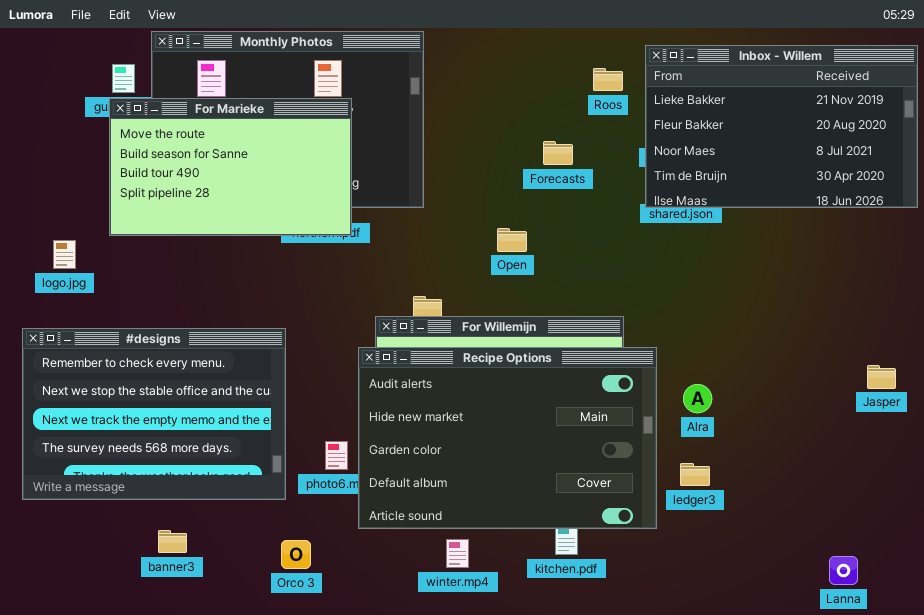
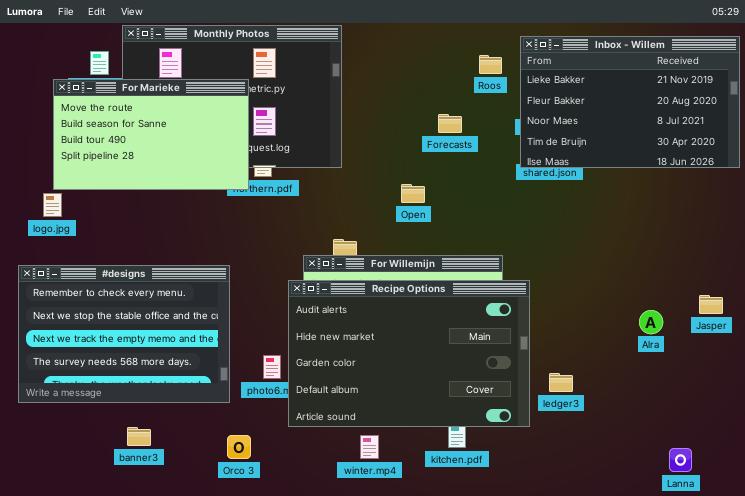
For Marieke: [109,98,352,236] -> [53,79,249,190], moved
Alra: [683,384,712,413] -> [639,310,663,334], moved

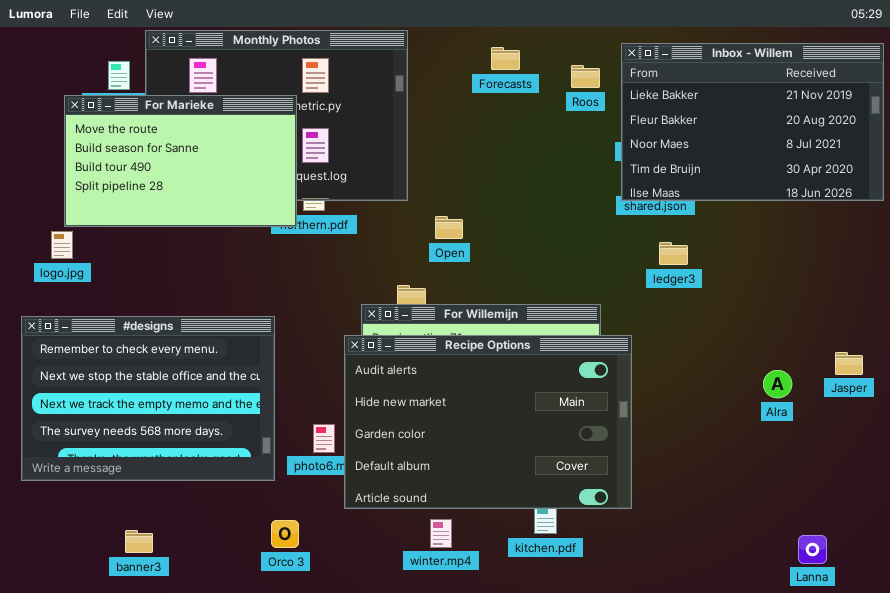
Forecasts: [438,114,462,133] -> [491,47,520,70], moved
Open: [401,184,425,203] -> [435,216,463,239], moved
ledger3: [549,373,573,392] -> [659,242,688,265], moved
banner3: [127,427,151,446] -> [125,530,153,553], moved

